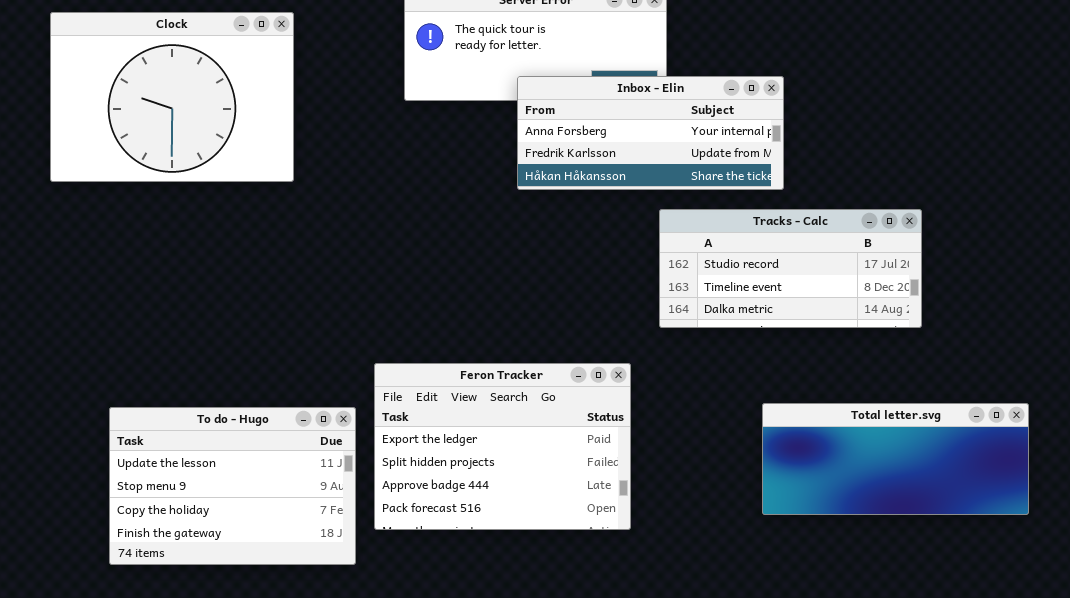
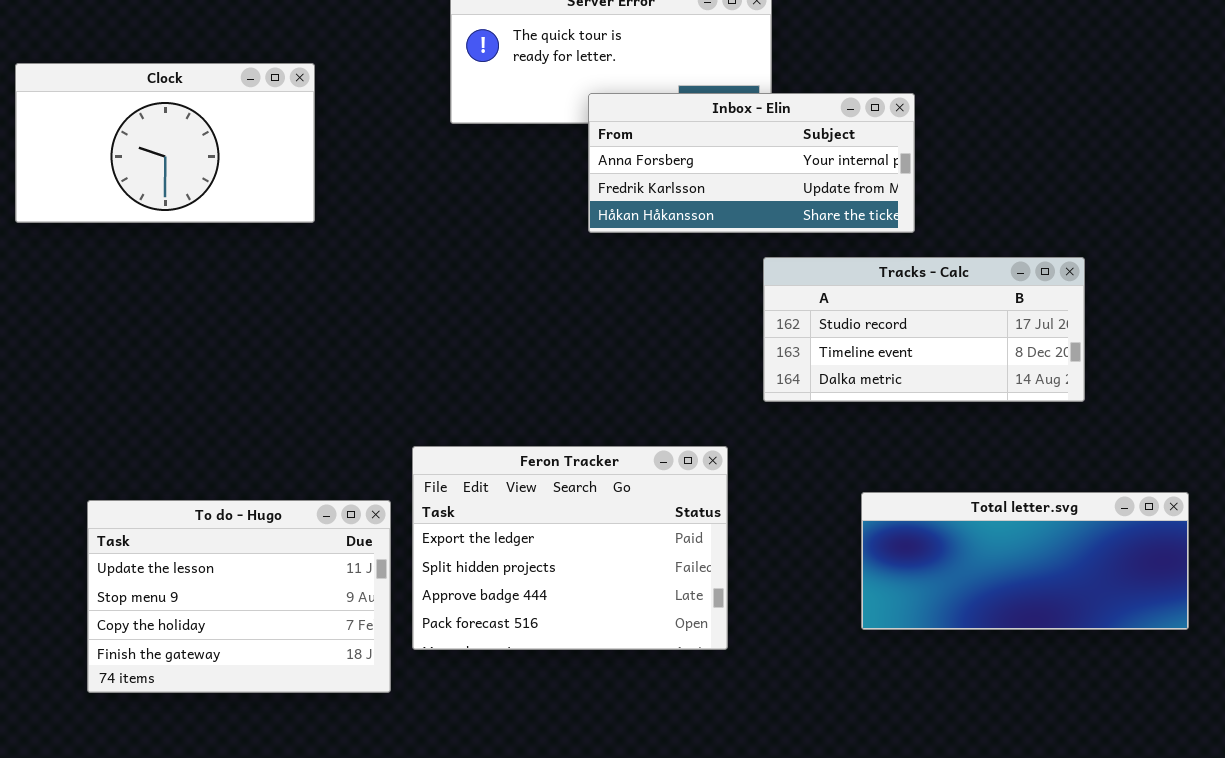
Clock: [50,12,294,182] -> [15,63,315,223], resized
Total letter.svg: [762,403,1029,515] -> [861,492,1189,630], moved

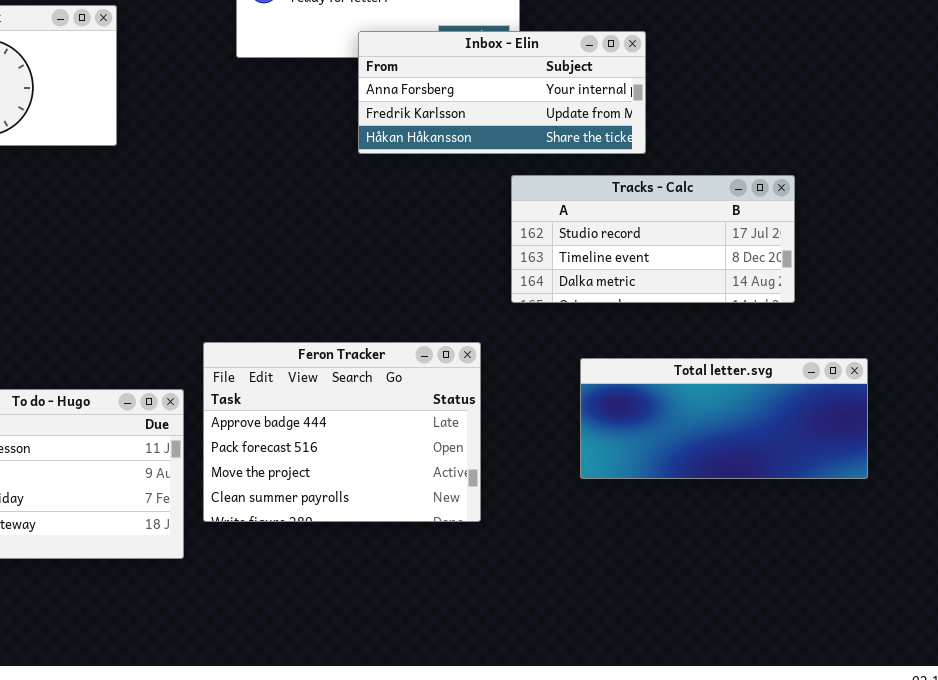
Feron Tracker: [412,446,728,650] -> [203,342,481,522], scrolled down 2 rows
Total letter.svg: [861,492,1189,630] -> [580,358,868,479], moved

